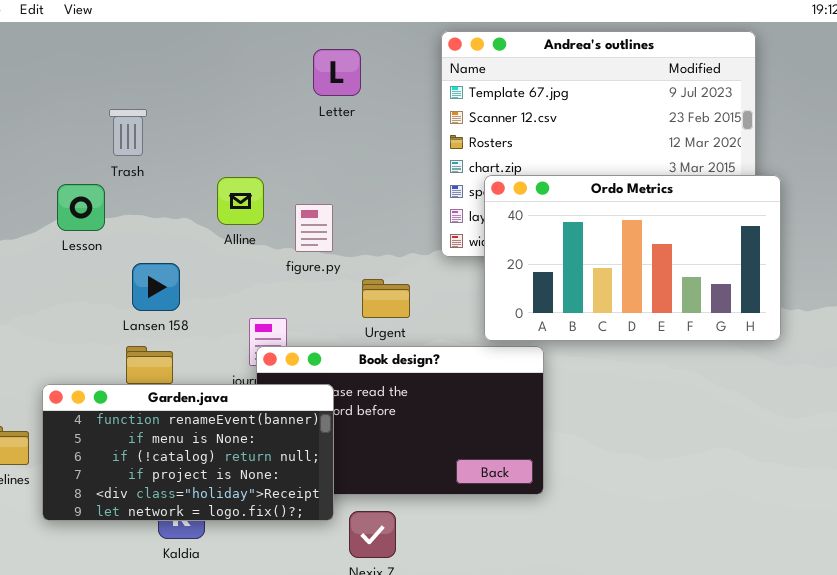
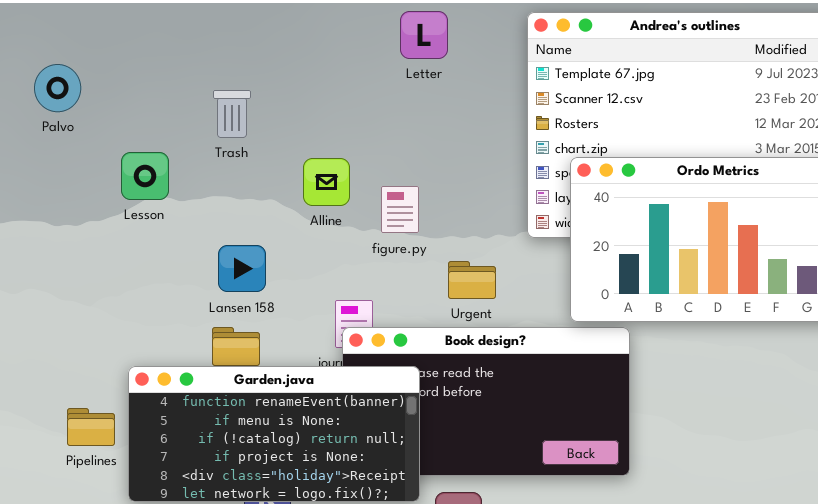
Letter: [313,49,361,96] -> [400,11,448,59], moved
Trash: [109,109,147,156] -> [213,90,251,138], moved
Lesson: [57,184,105,231] -> [121,152,169,200], moved

